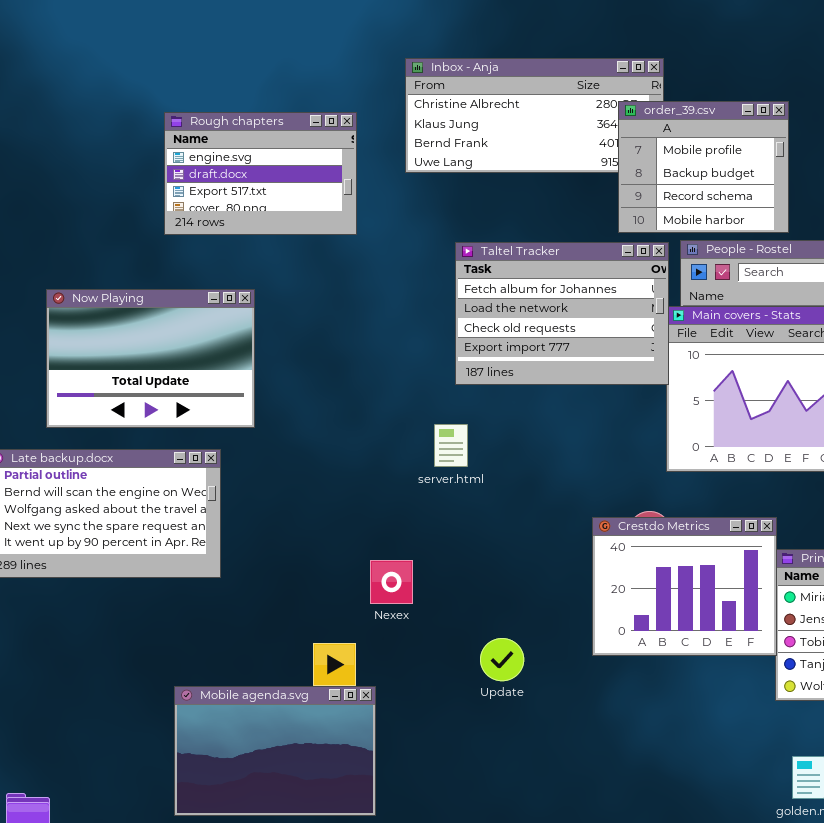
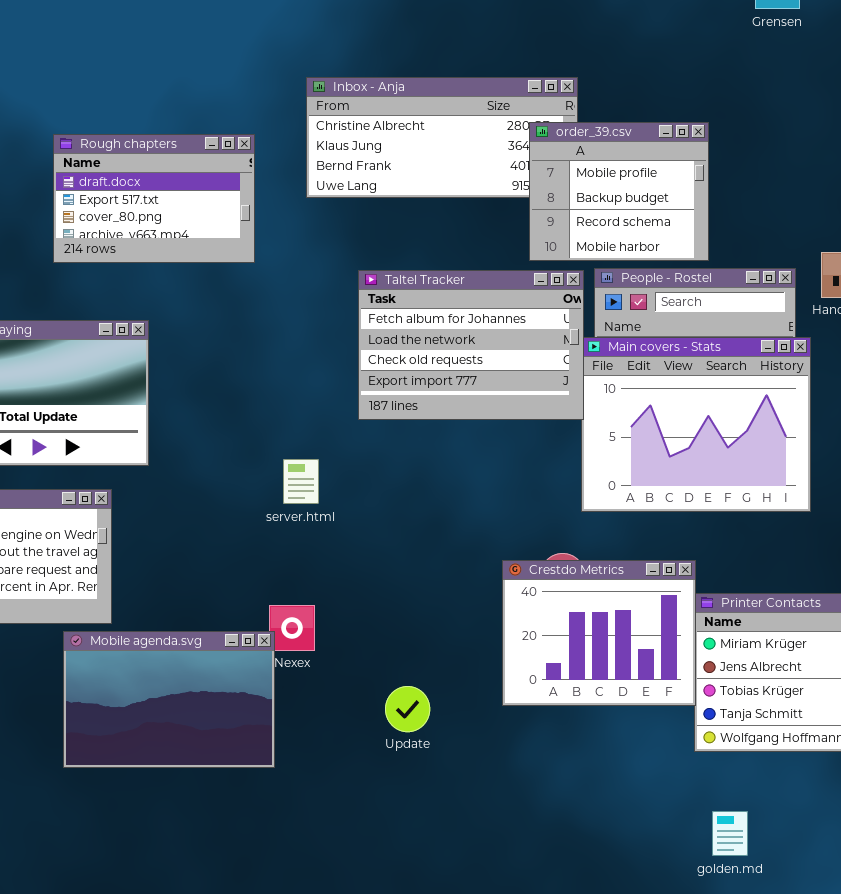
Rough chapters: [164,112,357,235] -> [53,134,255,263], scrolled down 1 row
server.html: [434,424,468,467] -> [283,459,319,504], moved
Mobile agenda.svg: [174,686,376,816] -> [63,631,275,768], moved

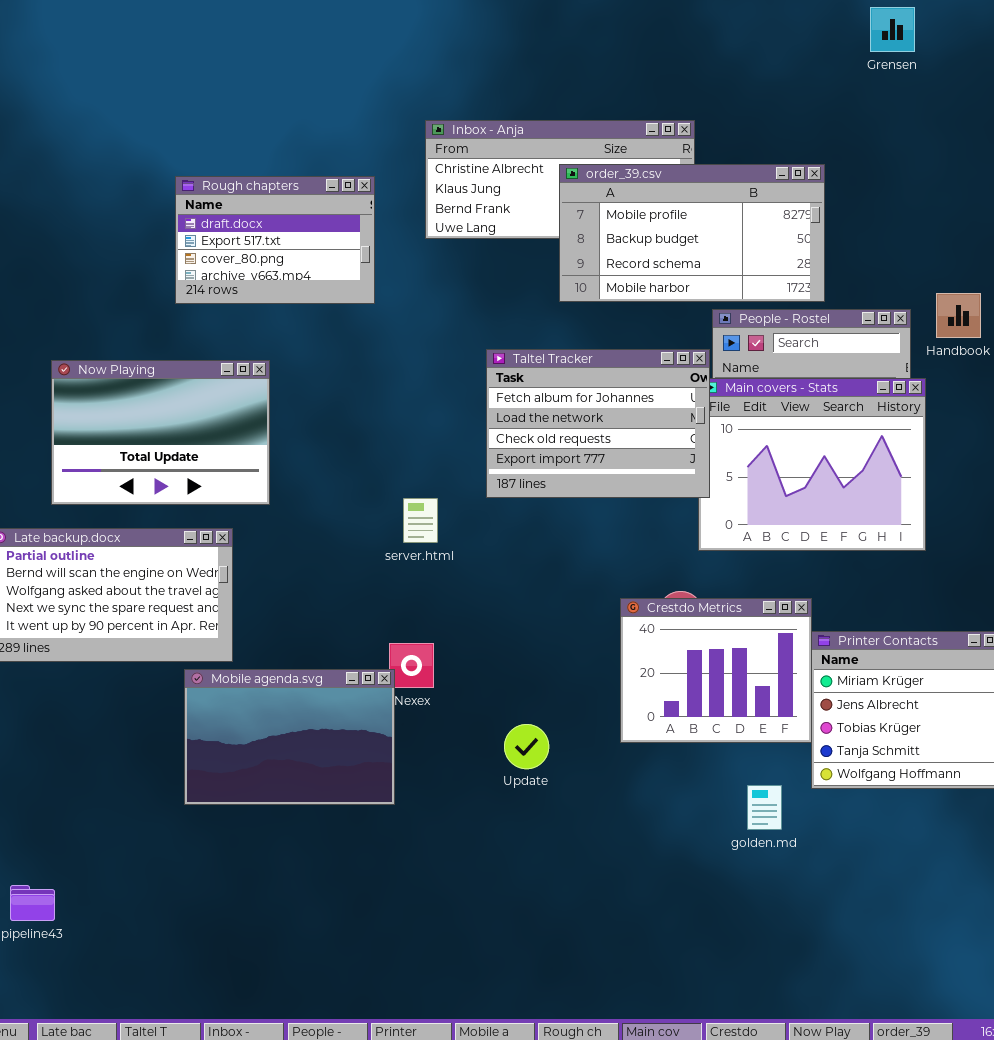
order_39.csv: [529,122,709,261] -> [559,164,825,302], resized
Taltel Tracker: [358,270,584,420] -> [486,349,710,498], moved
golden.md: [712,811,748,856] -> [747,785,782,830], moved

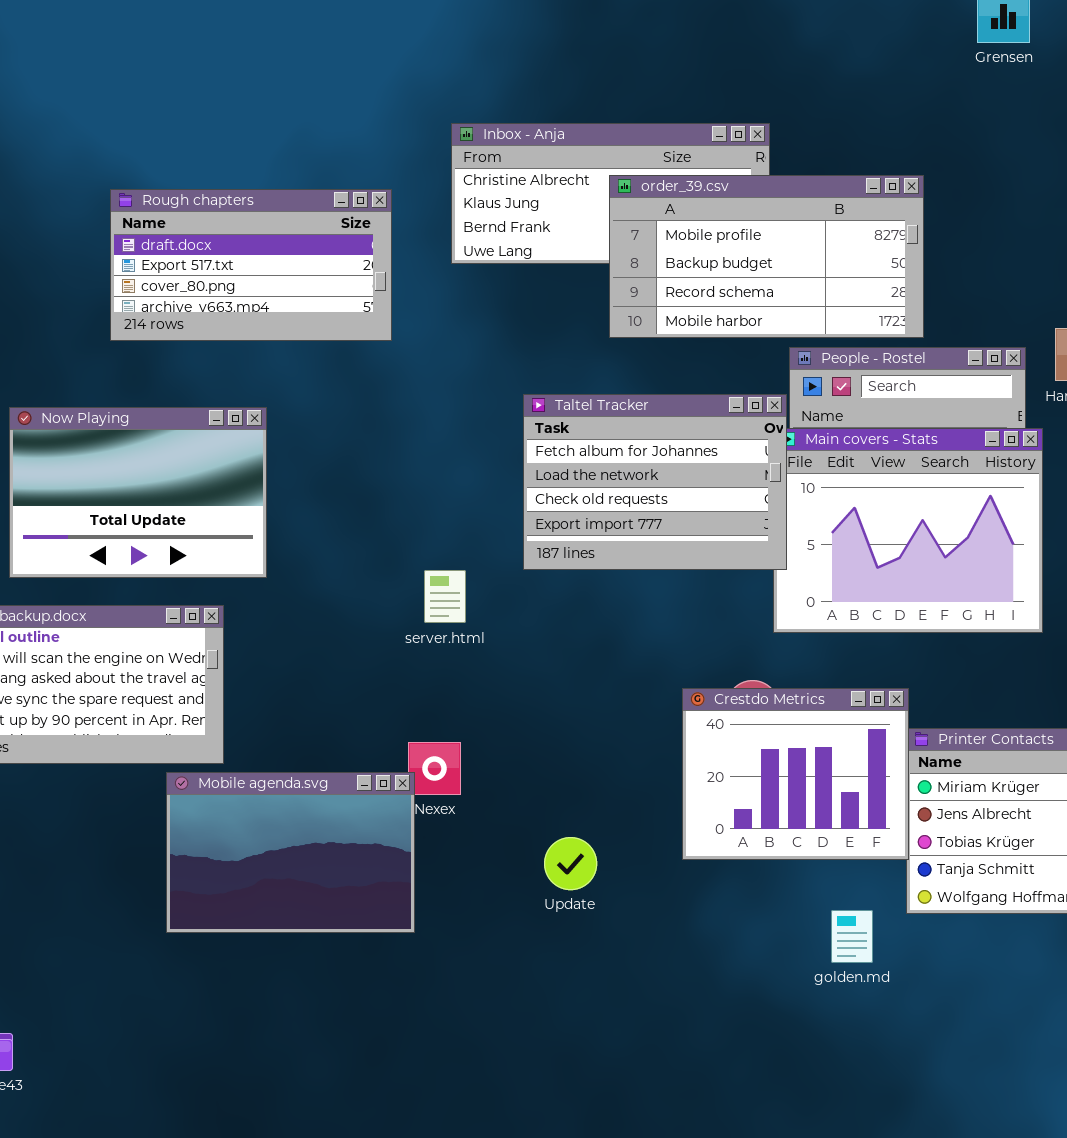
Rough chapters: [175,176,375,304] -> [110,189,392,341], resized

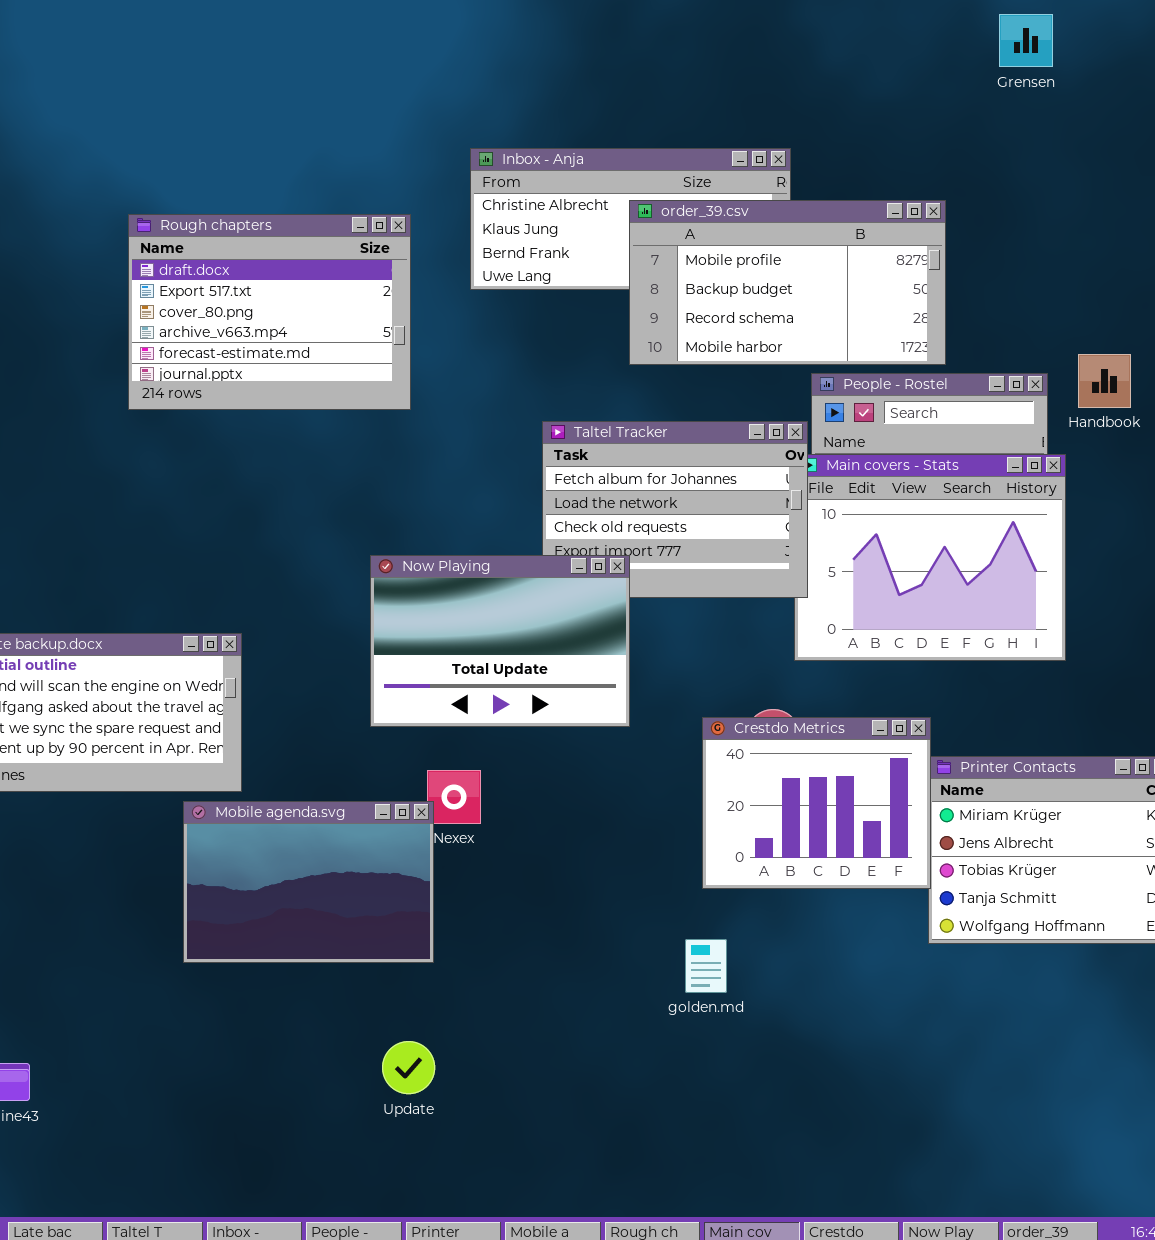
Rough chapters: [110,189,392,341] -> [128,214,411,410], resized
Now Playing: [9,407,267,578] -> [370,555,630,727], moved
Update: [544,837,597,890] -> [382,1041,435,1094], moved
golden.md: [831,910,873,963] -> [685,939,727,993], moved

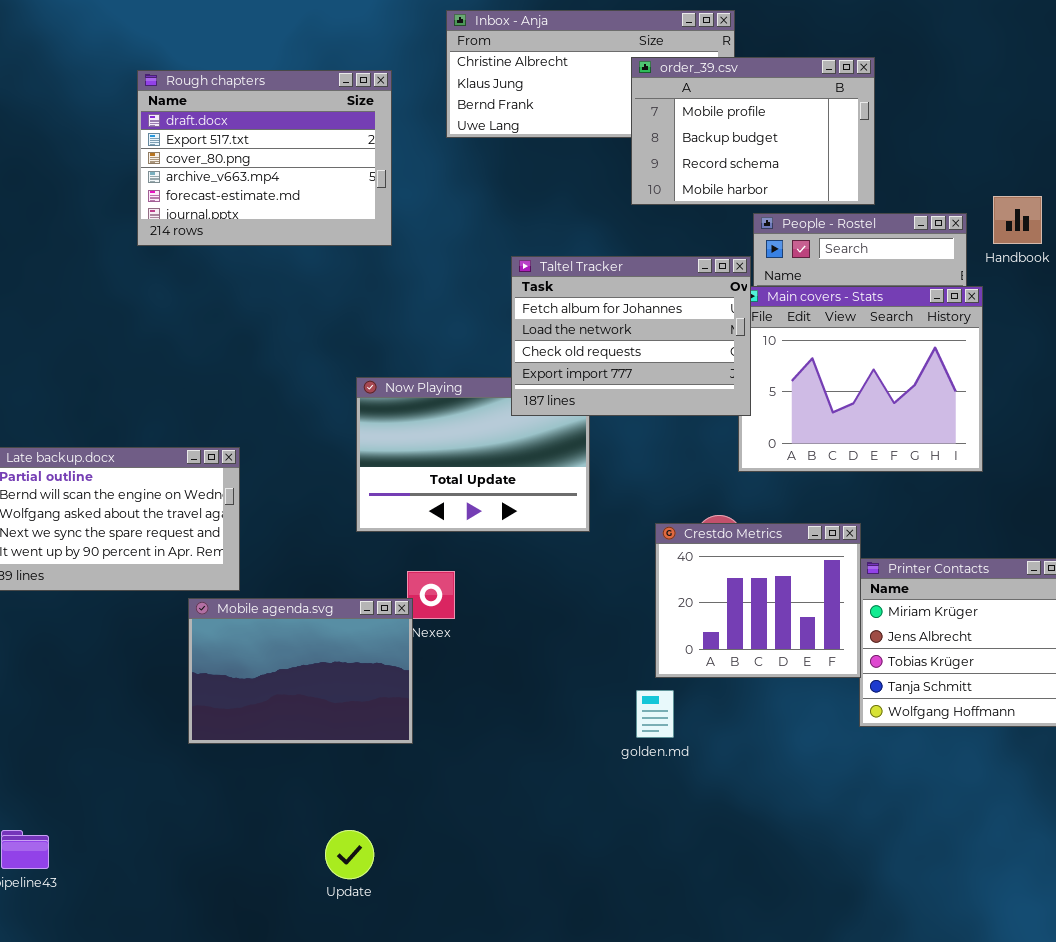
order_39.csv: [629,200,946,365] -> [631,57,875,205], resized
Taltel Tracker: [542,421,808,598] -> [511,256,751,416], raised
golden.md: [685,939,727,993] -> [636,690,674,738], moved
Update: [382,1041,435,1094] -> [325,830,374,879], moved

